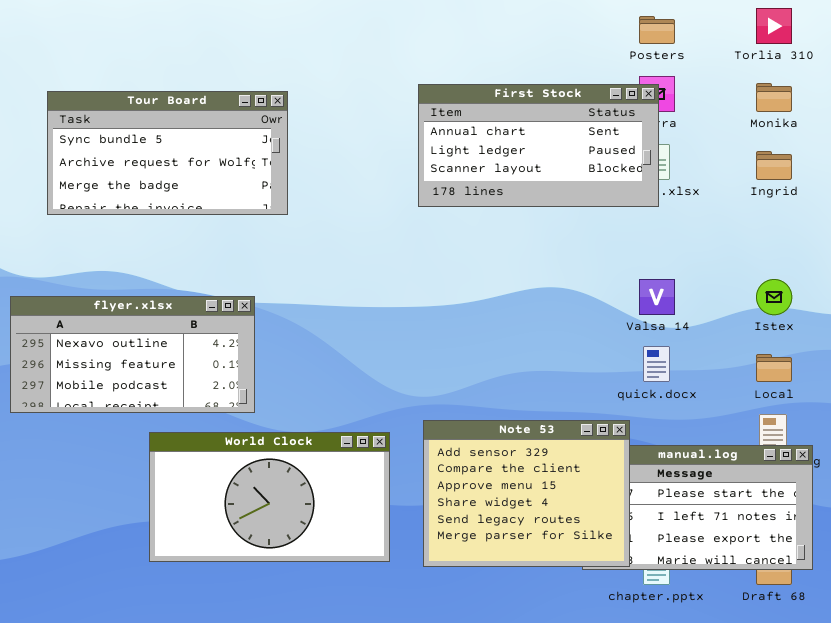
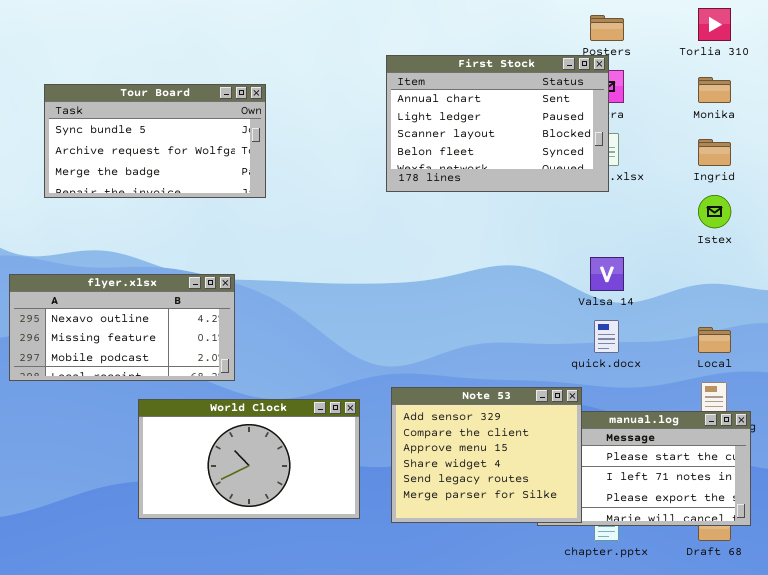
First Stock: [418,84,659,207] -> [386,55,609,192], resized
Istex: [756,279,792,315] -> [698,195,731,228], moved

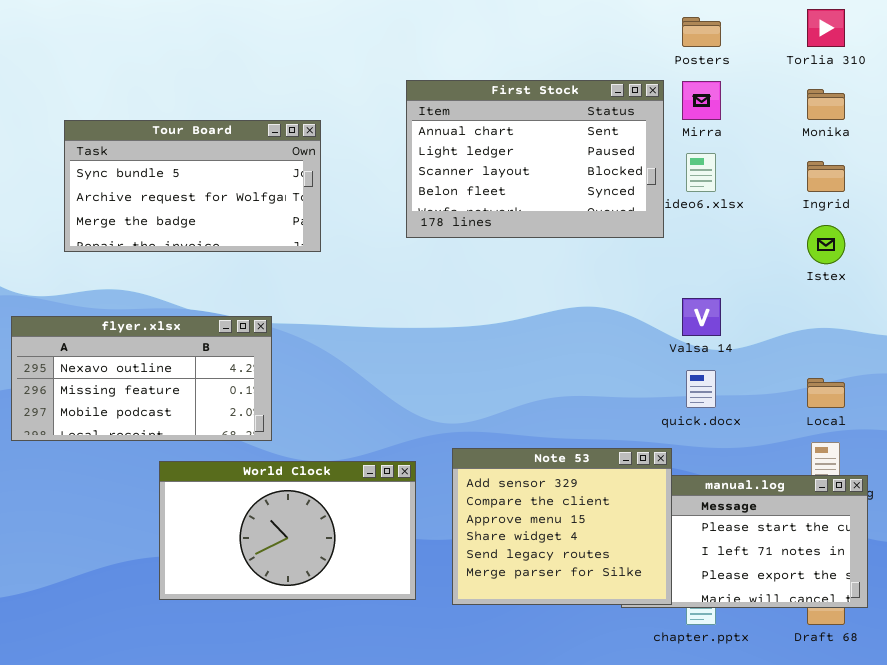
First Stock: [386,55,609,192] -> [406,80,664,238], moved
Tour Board: [44,84,266,198] -> [64,120,321,252], moved

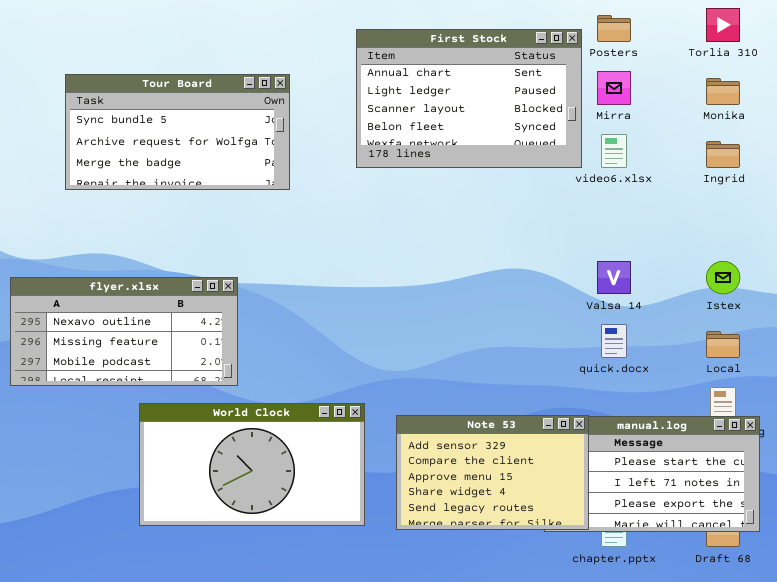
First Stock: [406,80,664,238] -> [356,29,582,168], moved
Tour Board: [64,120,321,252] -> [65,74,290,190], moved
Istex: [807,225,845,264] -> [706,261,740,294], moved
Note 53: [452,448,672,605] -> [396,415,589,530], resized

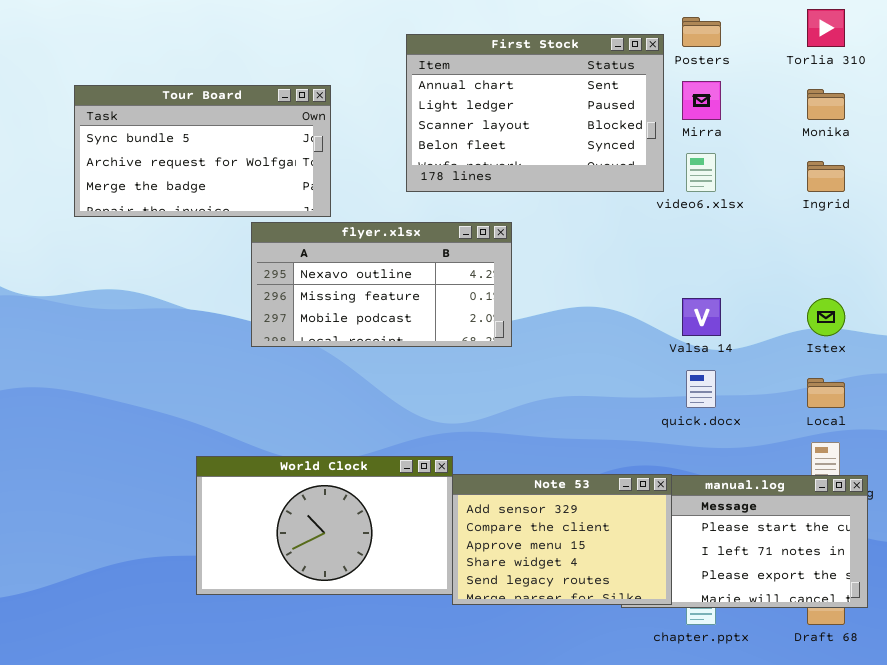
flyer.xlsx: [10,277,238,386] -> [251,222,512,347], moved
World Clock: [139,403,365,526] -> [196,456,453,595], moved

